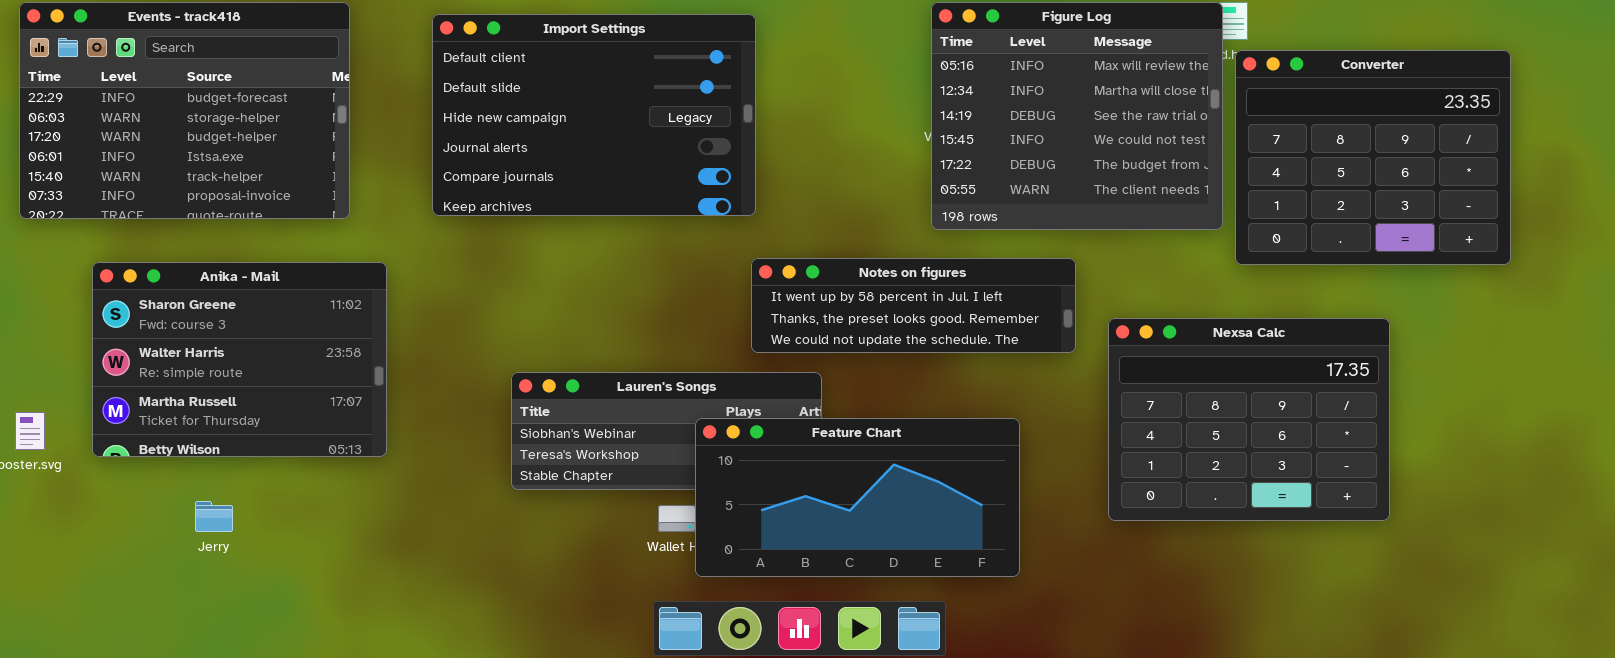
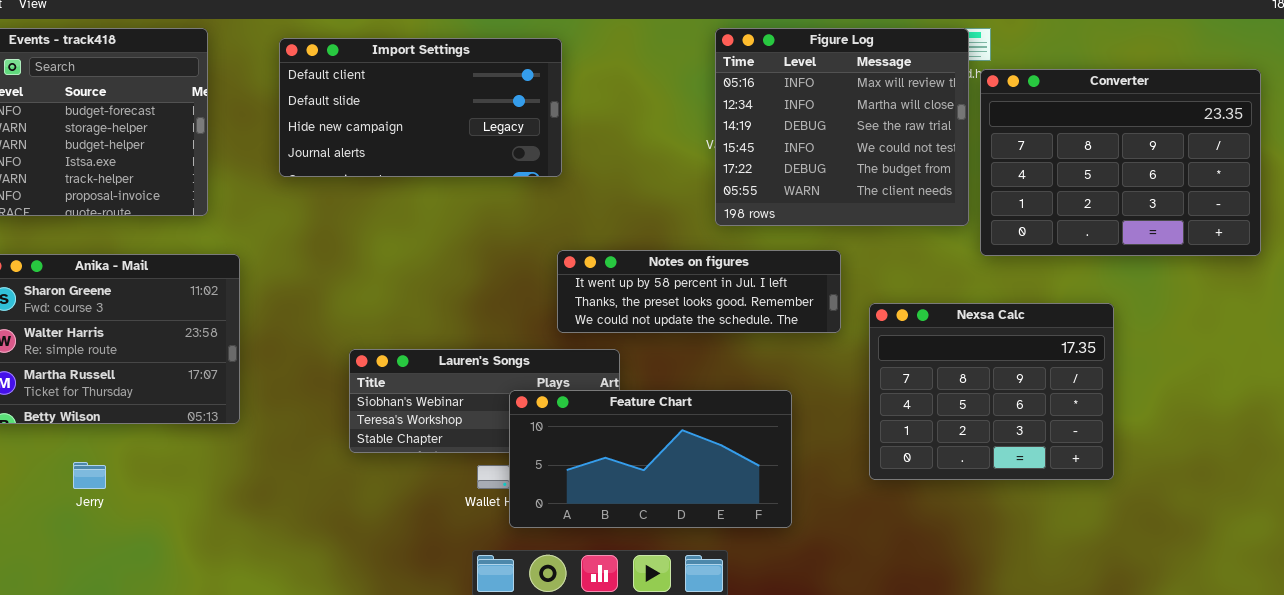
Import Settings: [432,14,756,216] -> [279,38,562,177], resized
Converter: [1235,50,1511,265] -> [980,69,1261,256], resized

